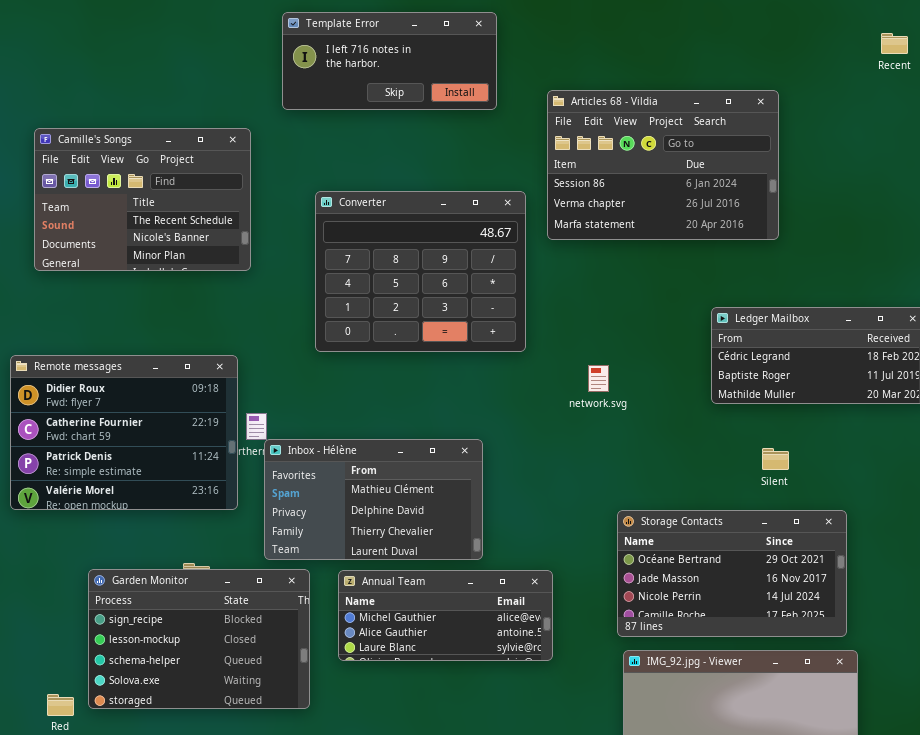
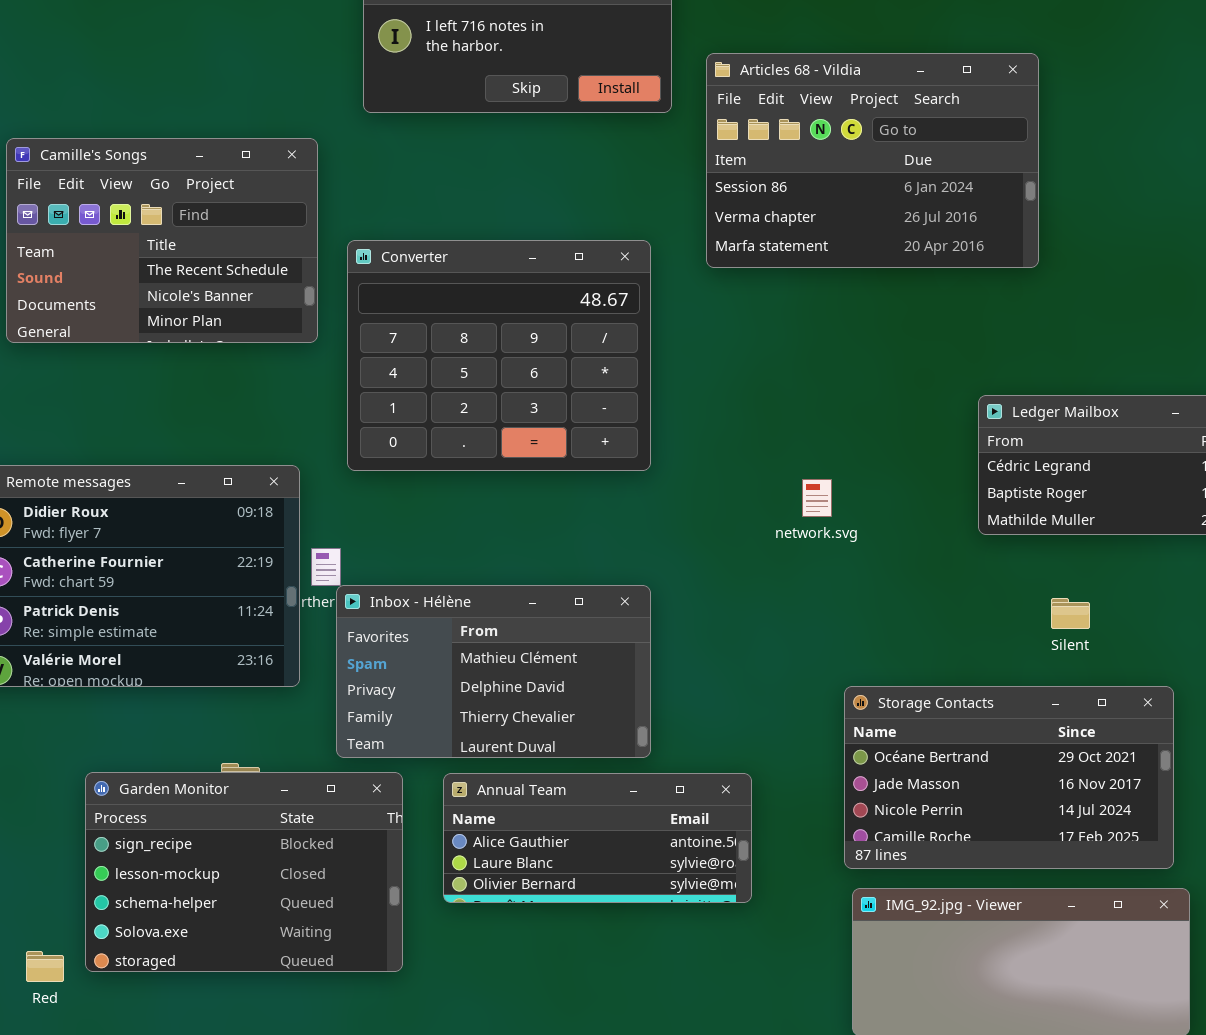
Articles 68 - Vildia: [547,90,779,240] -> [706,53,1039,268], moved
Converter: [315,191,526,352] -> [347,240,651,471], moved
Annual Team: [338,570,553,661] -> [443,773,752,903], scrolled down 1 row

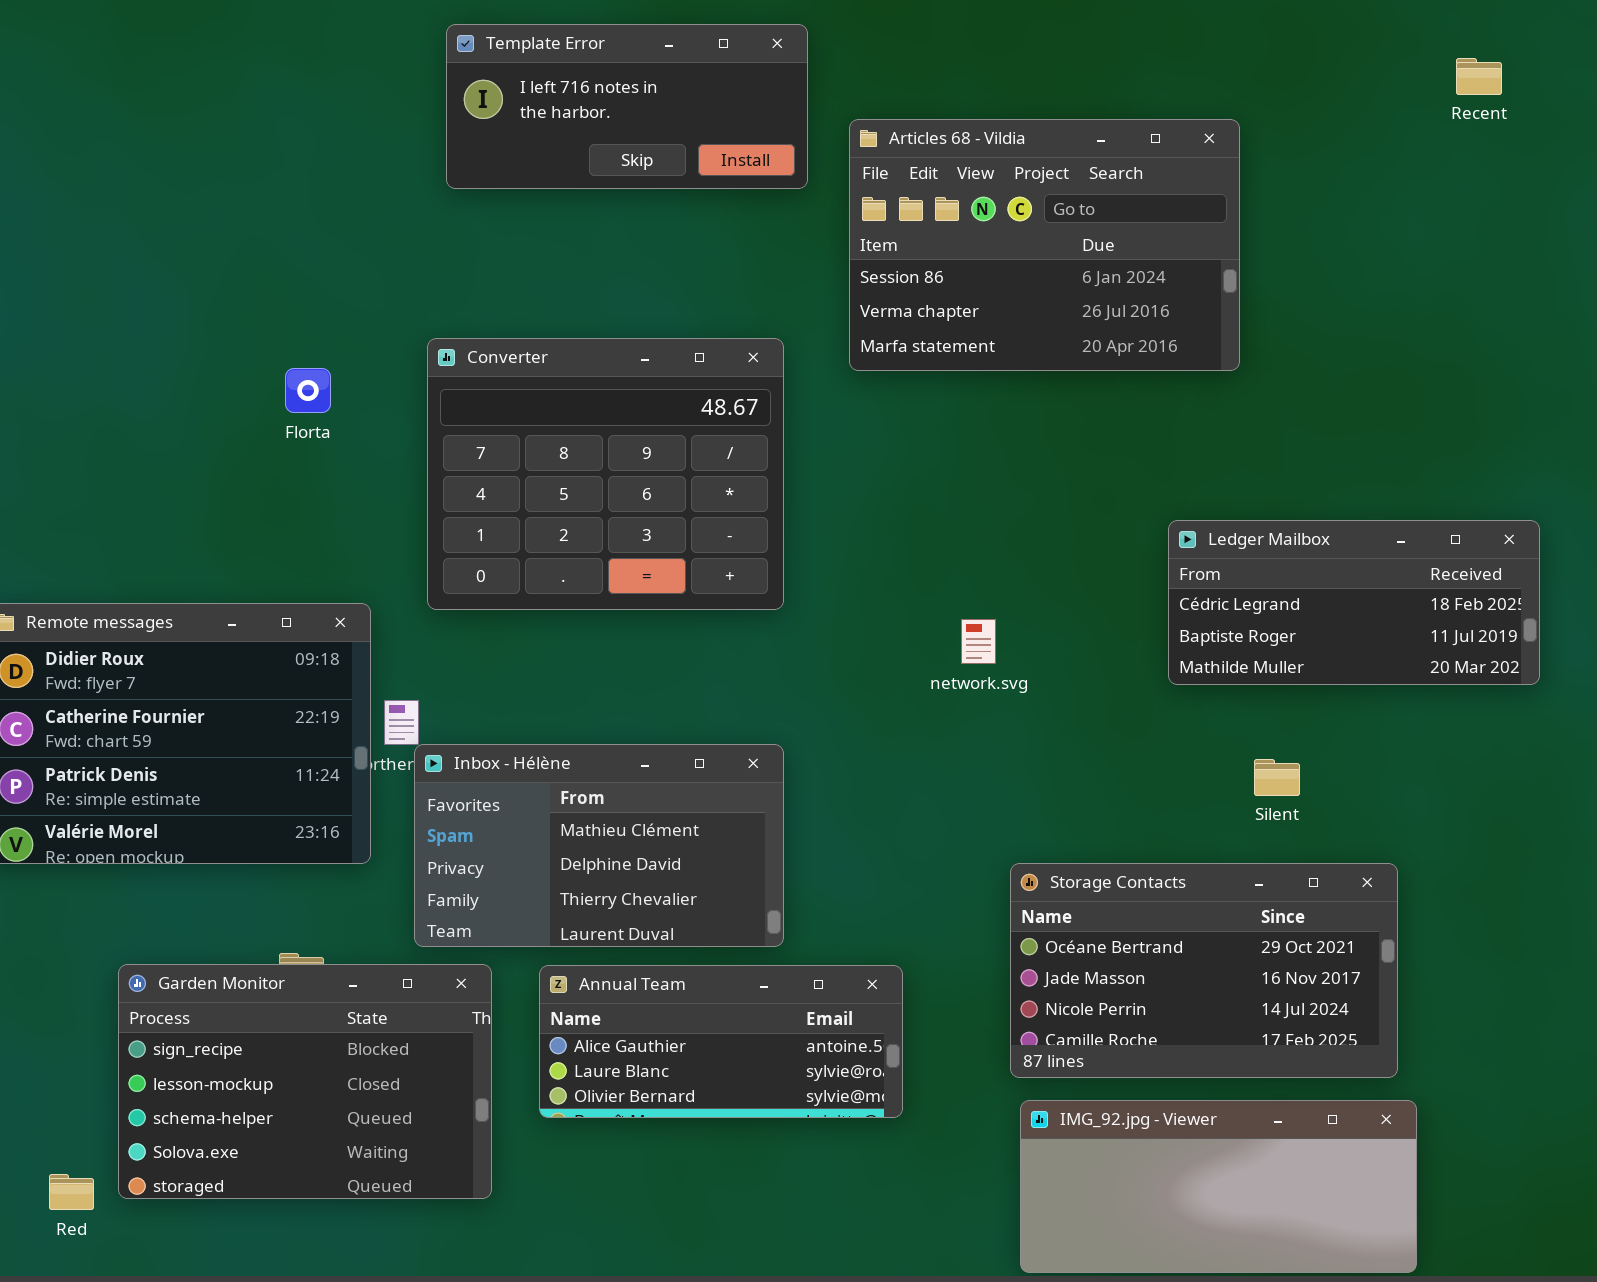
Camille's Songs: [6,138,318,343] -> none, closed

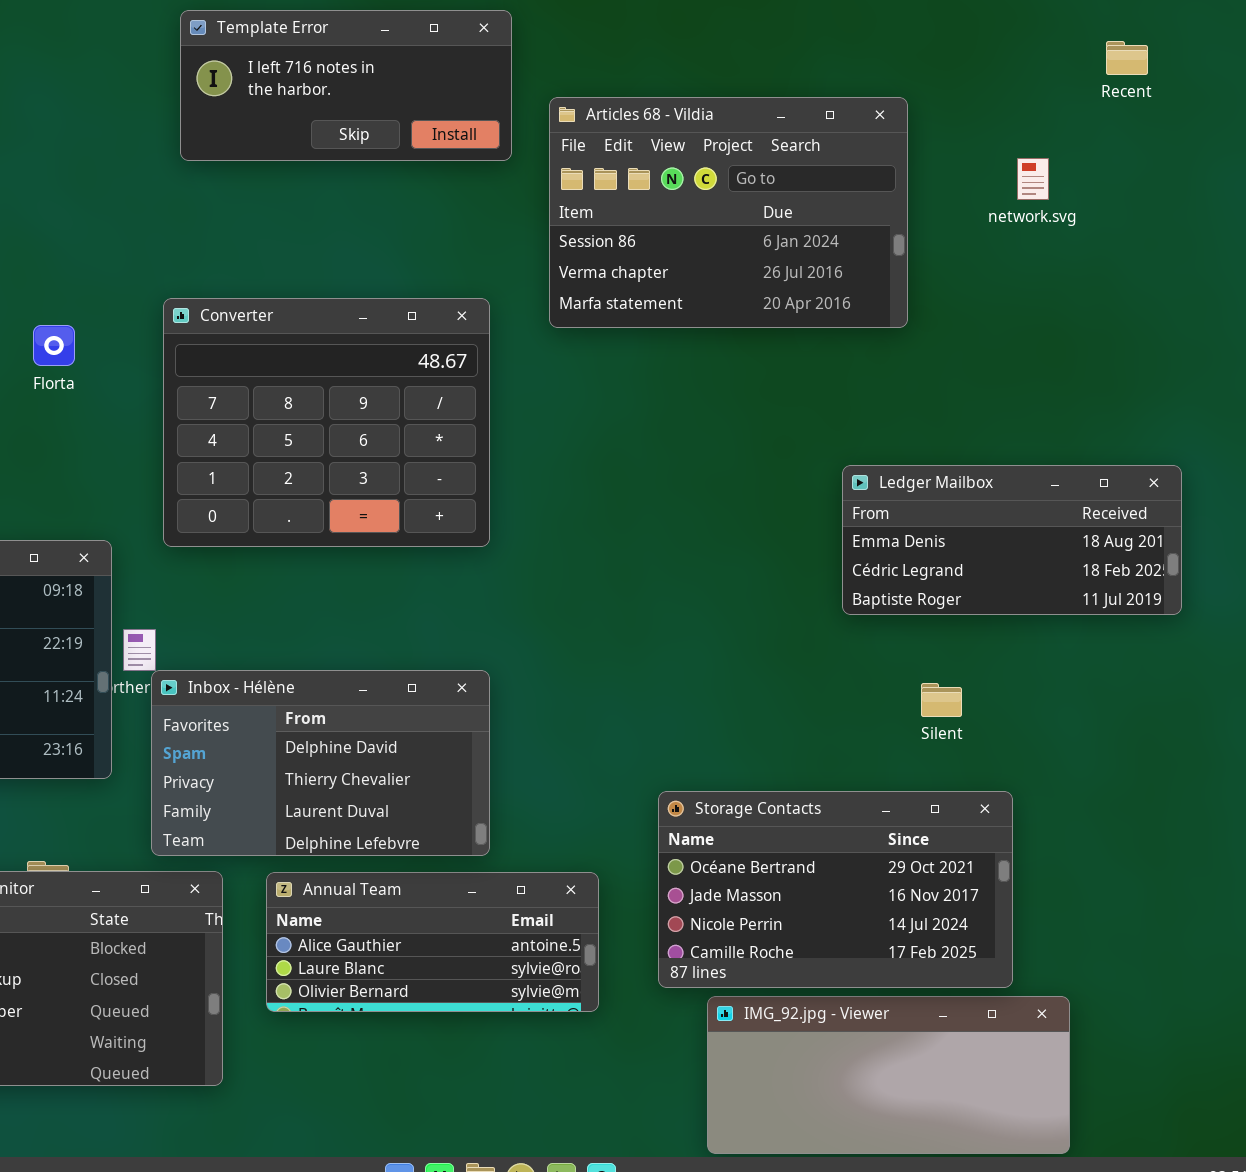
Ledger Mailbox: [1168,520,1540,685] -> [842,465,1182,615], scrolled up 1 row
network.svg: [961,619,996,664] -> [1017,158,1049,200], moved
Inbox - Hélène: [414,744,784,947] -> [151,670,490,856], scrolled down 1 row
Storage Contacts: [1010,863,1398,1078] -> [658,791,1013,988], moved

